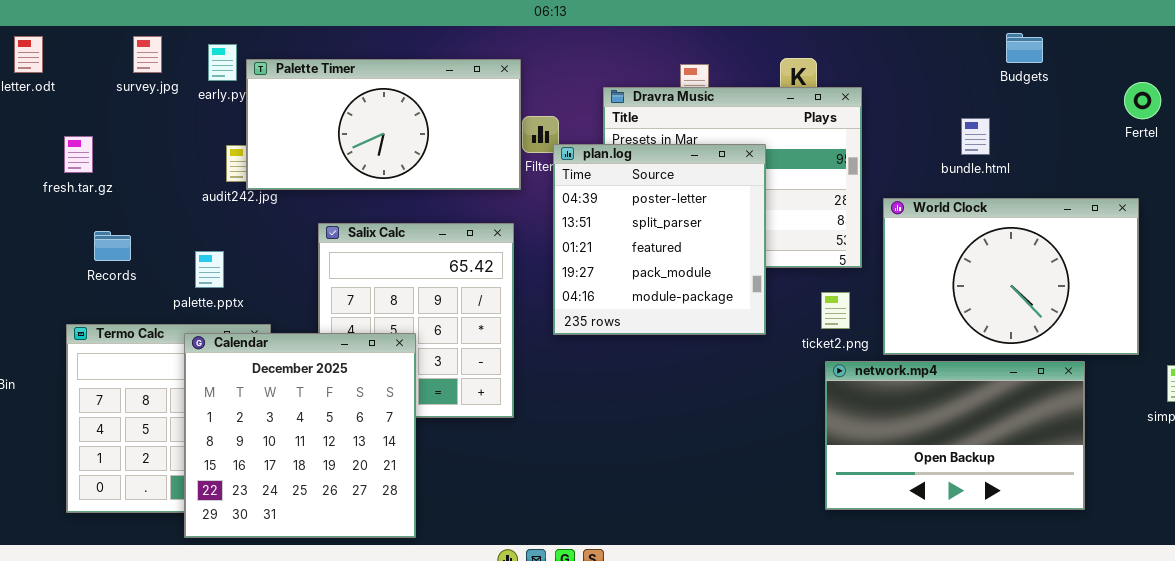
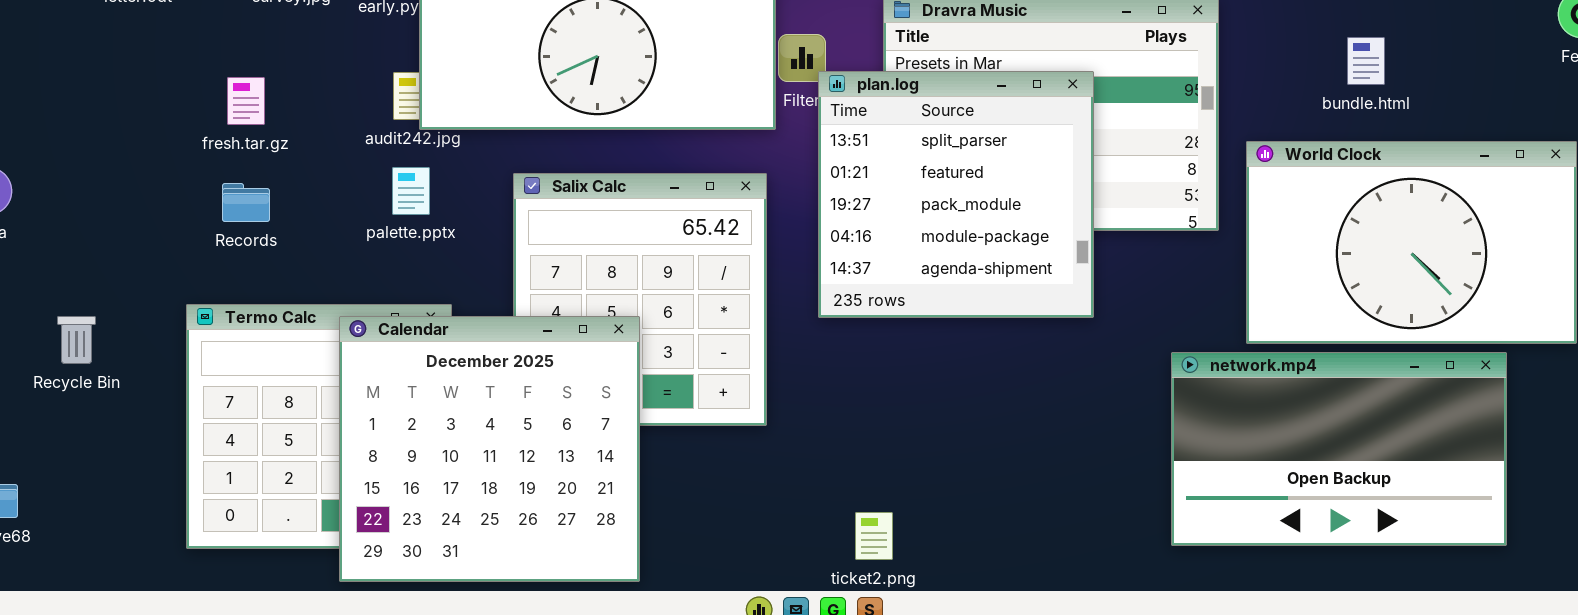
fresh.tar.gz: [64,136,93,173] -> [227,77,265,125], moved
plan.log: [553,144,766,335] -> [818,71,1094,318], scrolled down 1 row
palette.pptx: [195,251,224,288] -> [392,167,430,215], moved
ticket2.png: [821,292,850,329] -> [855,512,893,560], moved

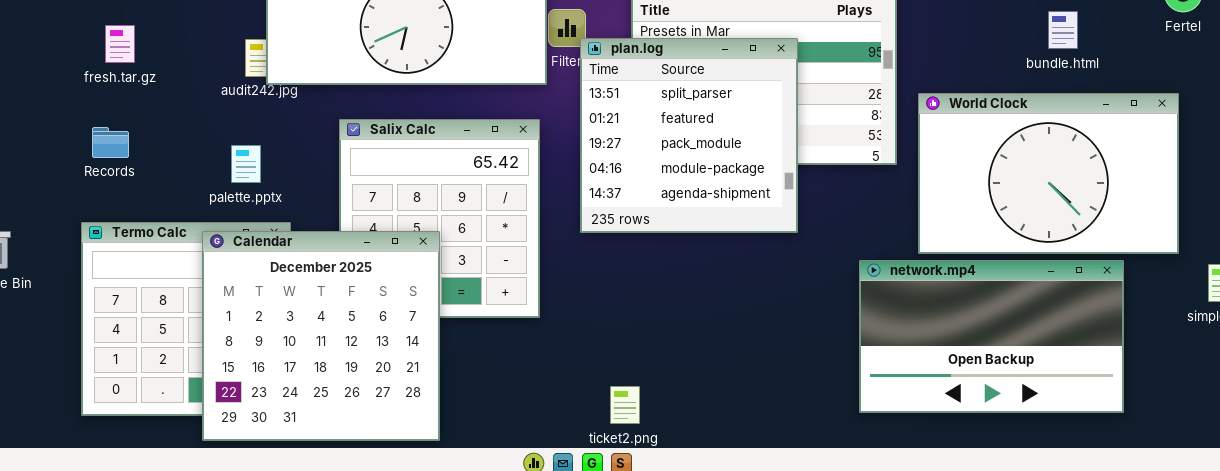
bundle.html: [1347,37,1385,85] -> [1048,11,1078,49], moved
fresh.tar.gz: [227,77,265,125] -> [105,25,135,63], moved
palette.pptx: [392,167,430,215] -> [231,145,261,183], moved
Records: [222,183,270,222] -> [92,127,129,158], moved

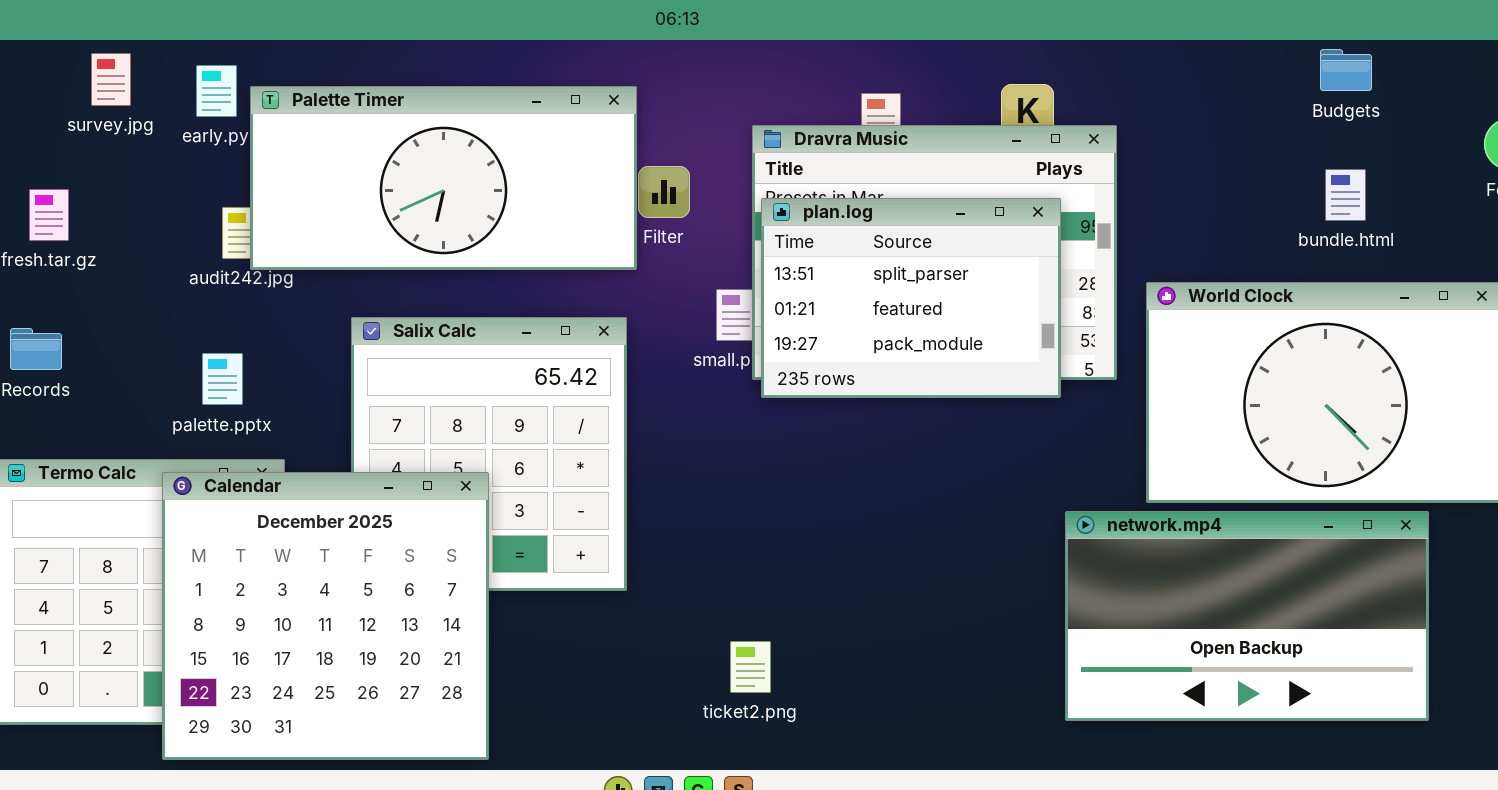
plan.log: [580,38,798,233] -> [761,198,1061,398], moved, resized
ticket2.png: [610,386,640,424] -> [730,641,771,693], moved

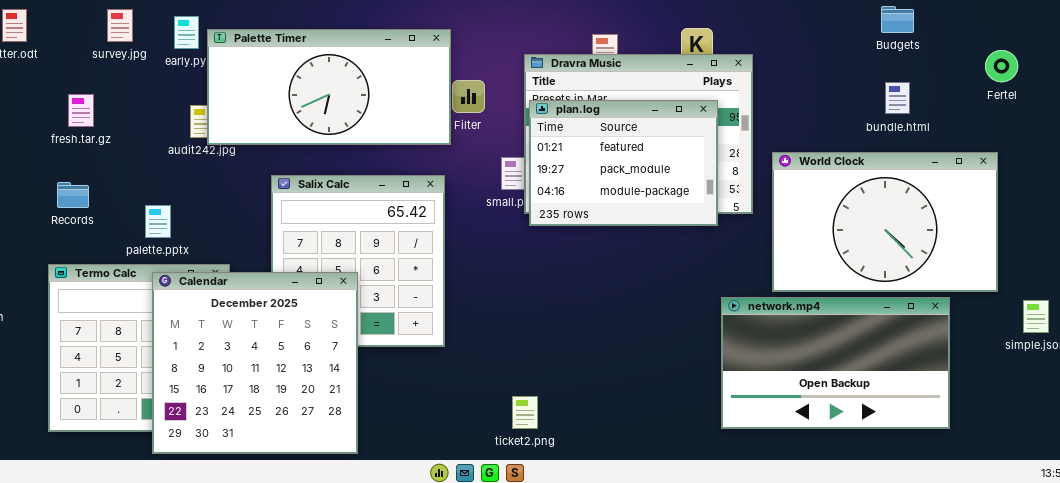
plan.log: [761,198,1061,398] -> [529,100,718,226], scrolled down 1 row
palette.pptx: [202,353,243,405] -> [145,205,171,238], moved
ticket2.png: [730,641,771,693] -> [512,396,538,429], moved

